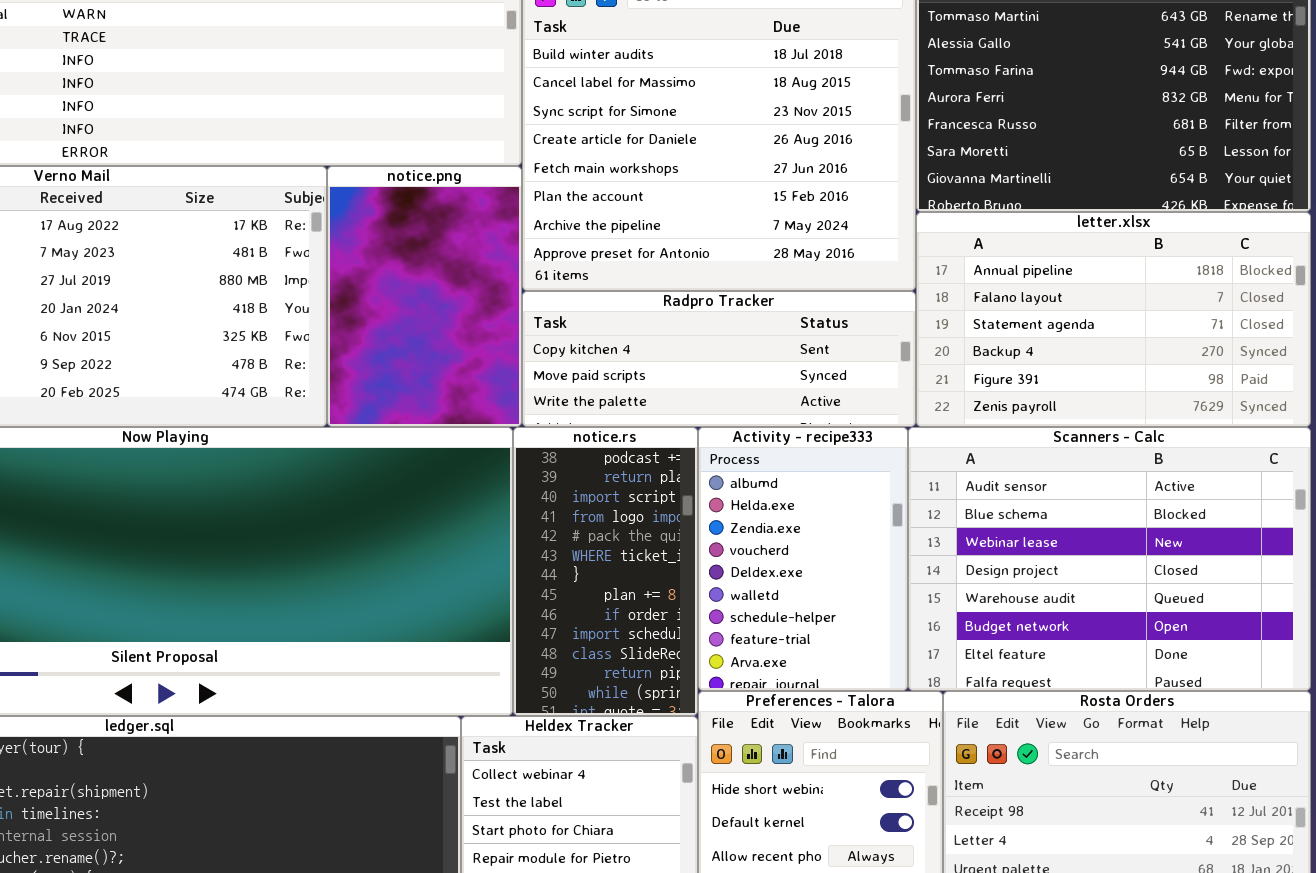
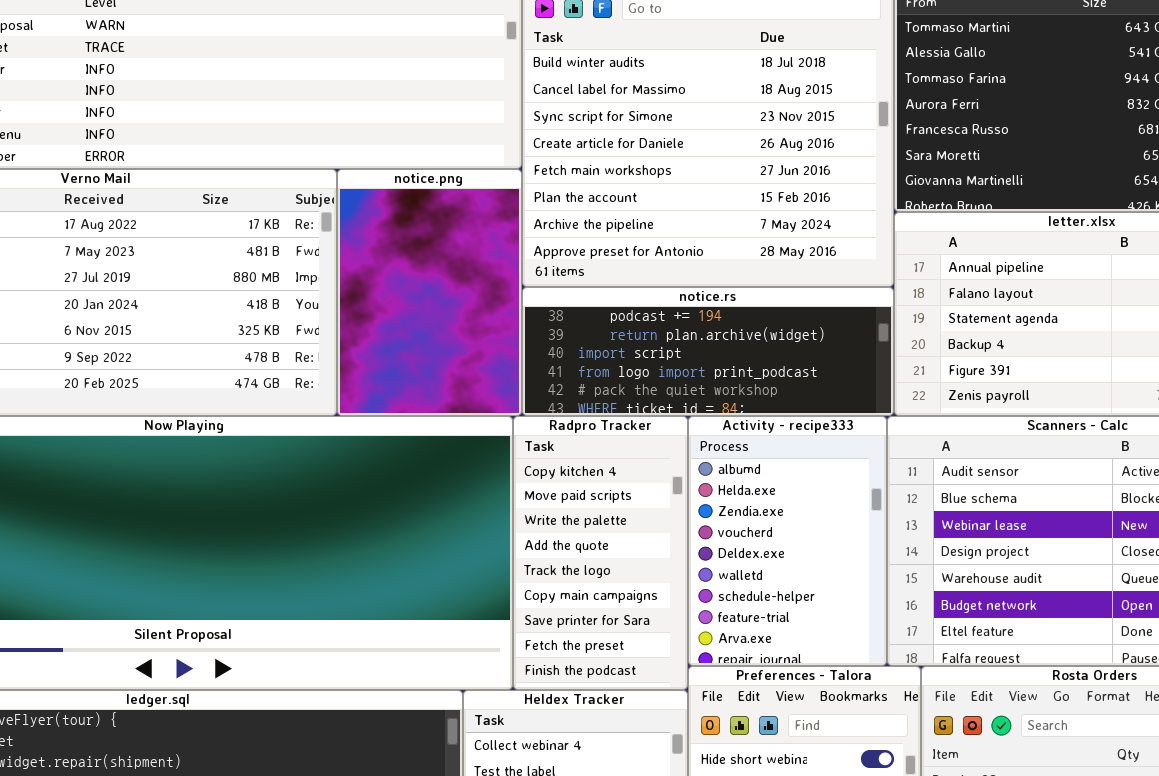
Radpro Tracker: [522,291,916,427] -> [513,416,688,690], moved, resized
notice.rs: [513,427,698,716] -> [522,287,894,416], moved, resized

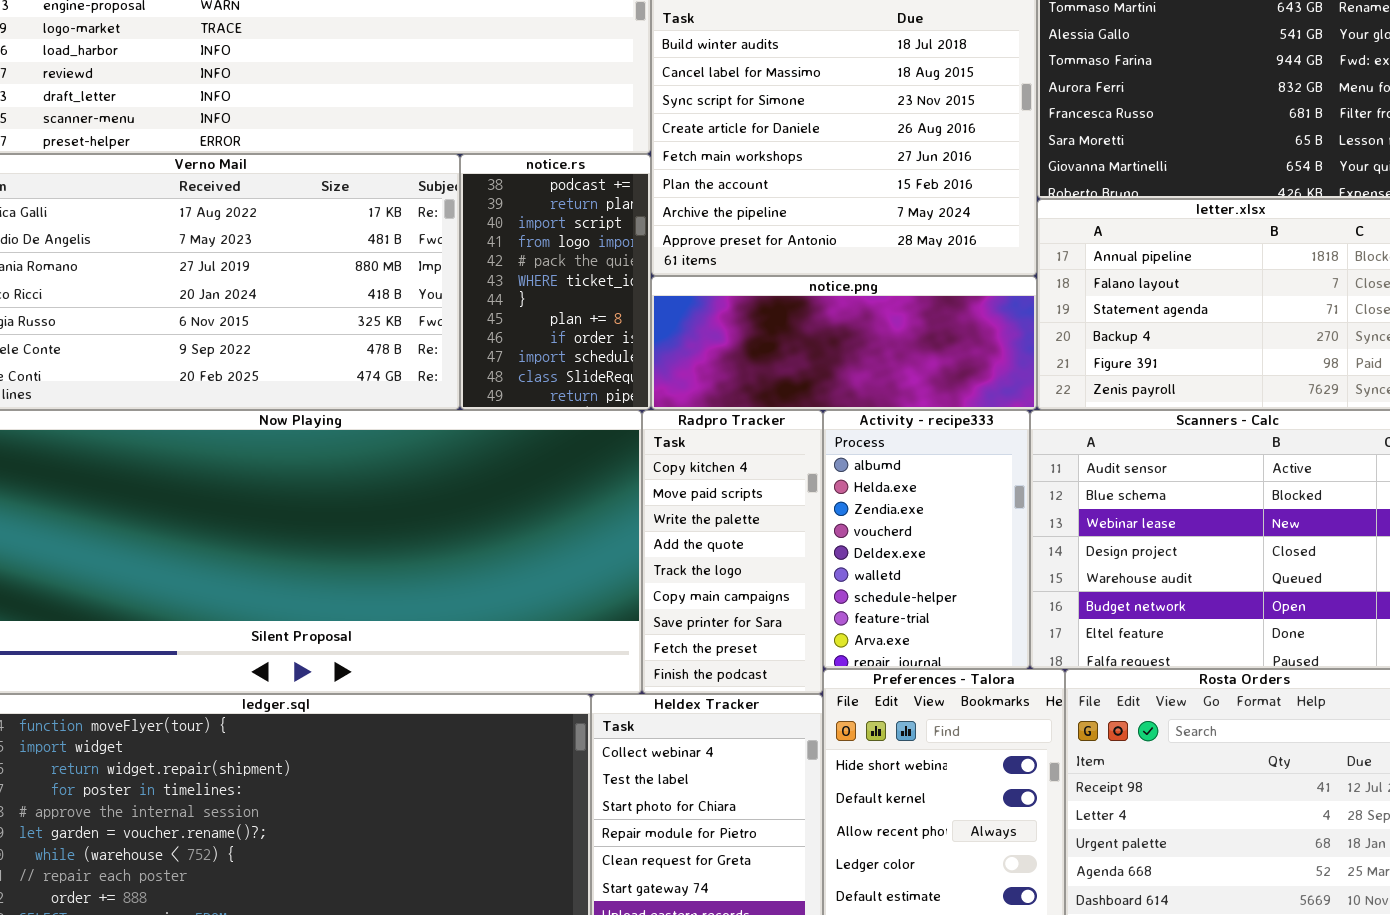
notice.png: [337,169,522,416] -> [651,276,1037,410], moved, resized
notice.rs: [522,287,894,416] -> [460,154,651,410], moved, resized

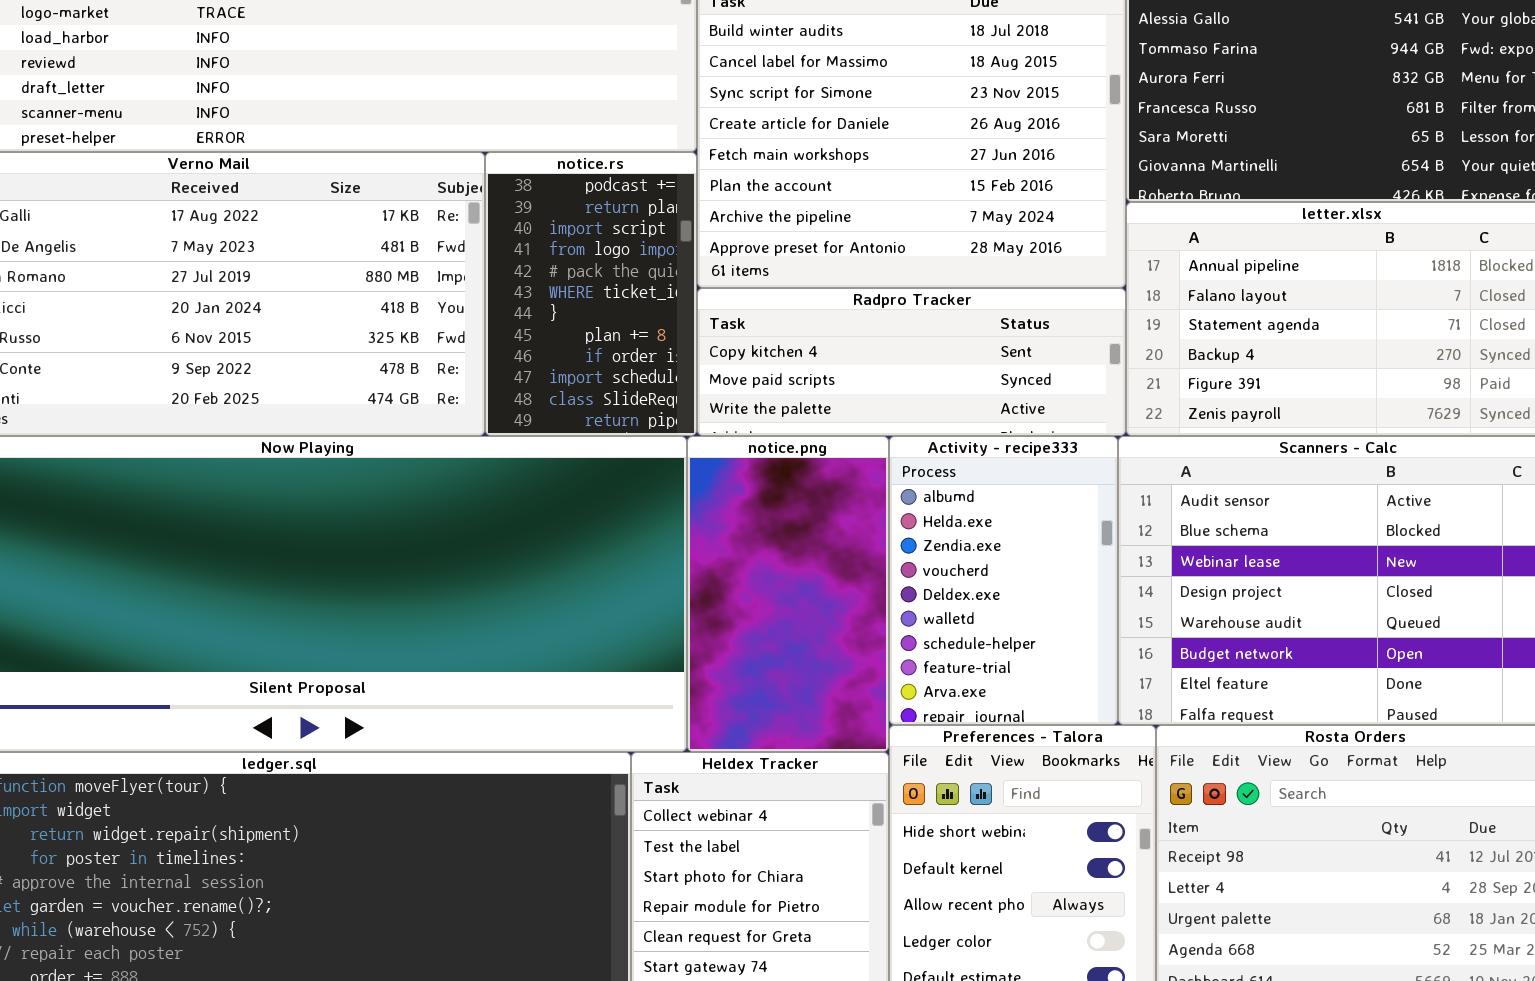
notice.png: [651,276,1037,410] -> [687,436,889,752], moved, resized
Radpro Tracker: [642,410,823,694] -> [697,288,1126,436], moved, resized

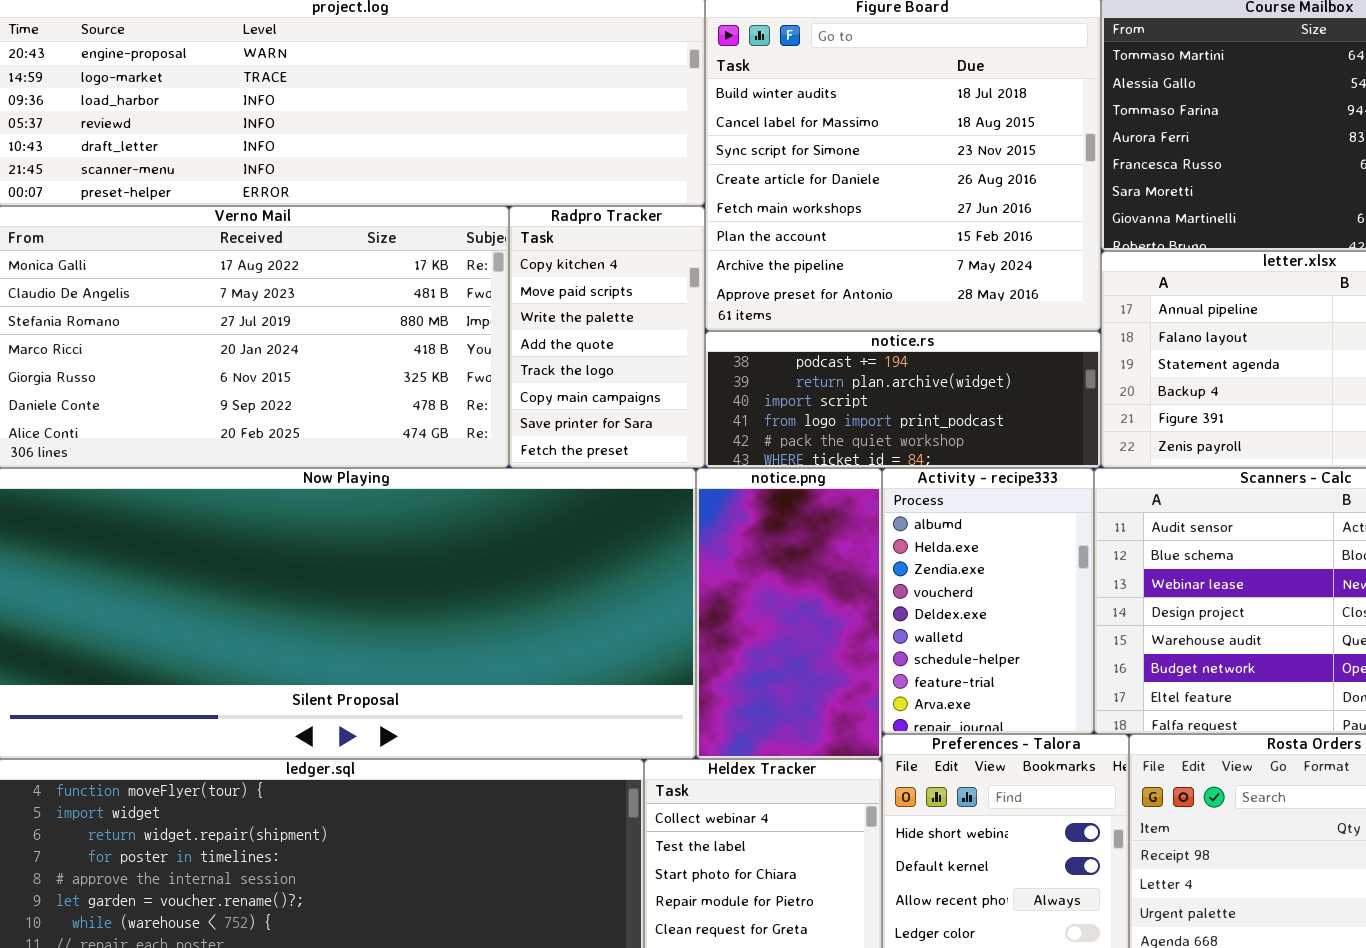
notice.rs: [485,152,697,436] -> [705,331,1101,468], moved, resized
Radpro Tracker: [697,288,1126,436] -> [509,206,705,468], moved, resized

